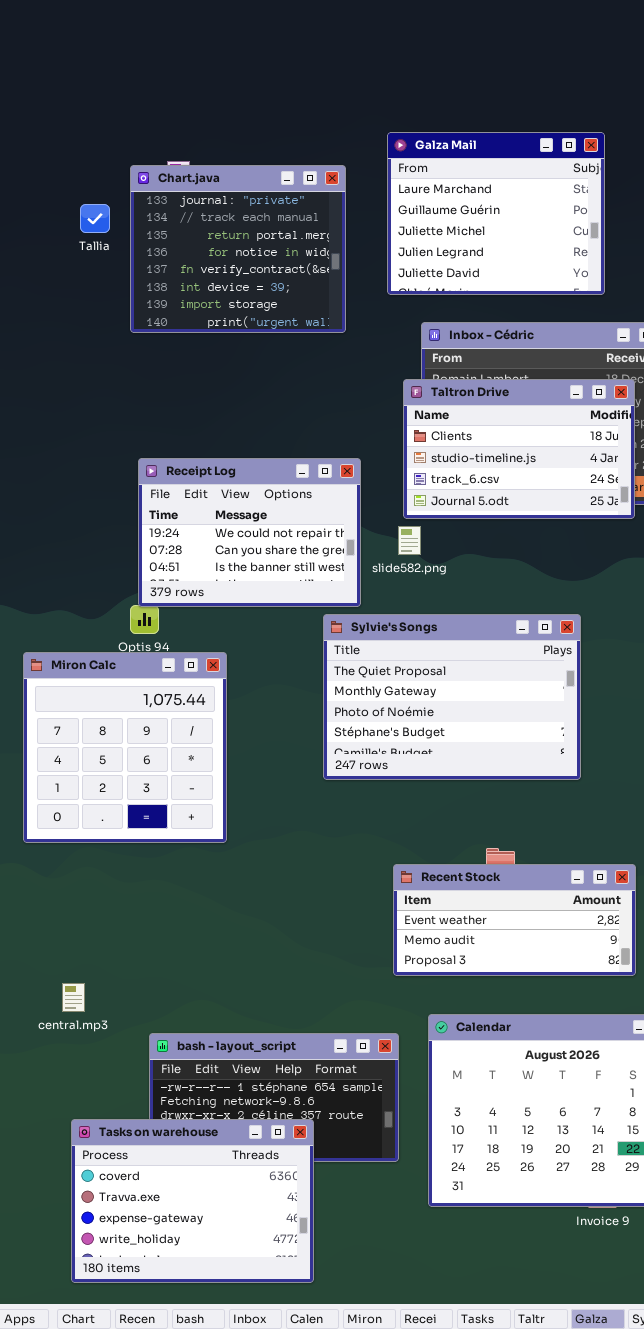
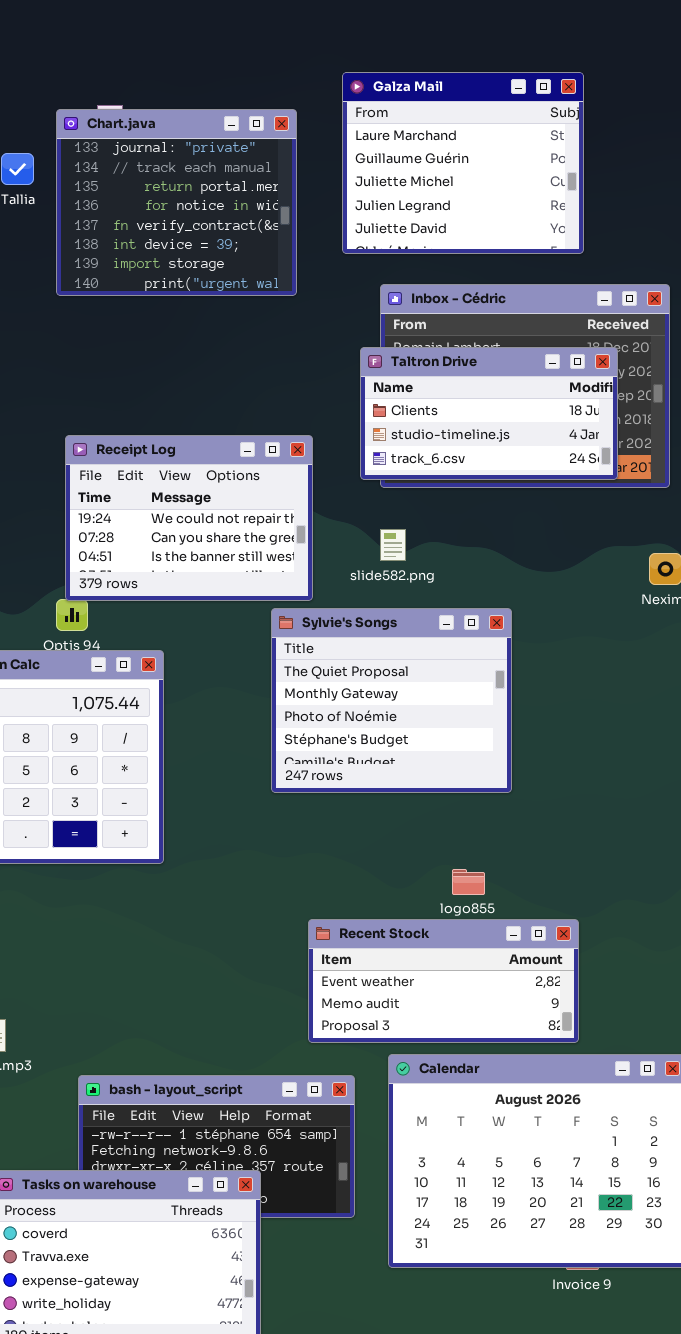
Taltron Drive: [403,379,635,519] -> [360,347,618,480], resized
slide582.png: [398,526,421,555] -> [380,529,406,561], moved
Sylvie's Songs: [323,614,581,780] -> [271,608,512,793], resized
Recent Stock: [393,864,636,976] -> [308,919,579,1043], moved

